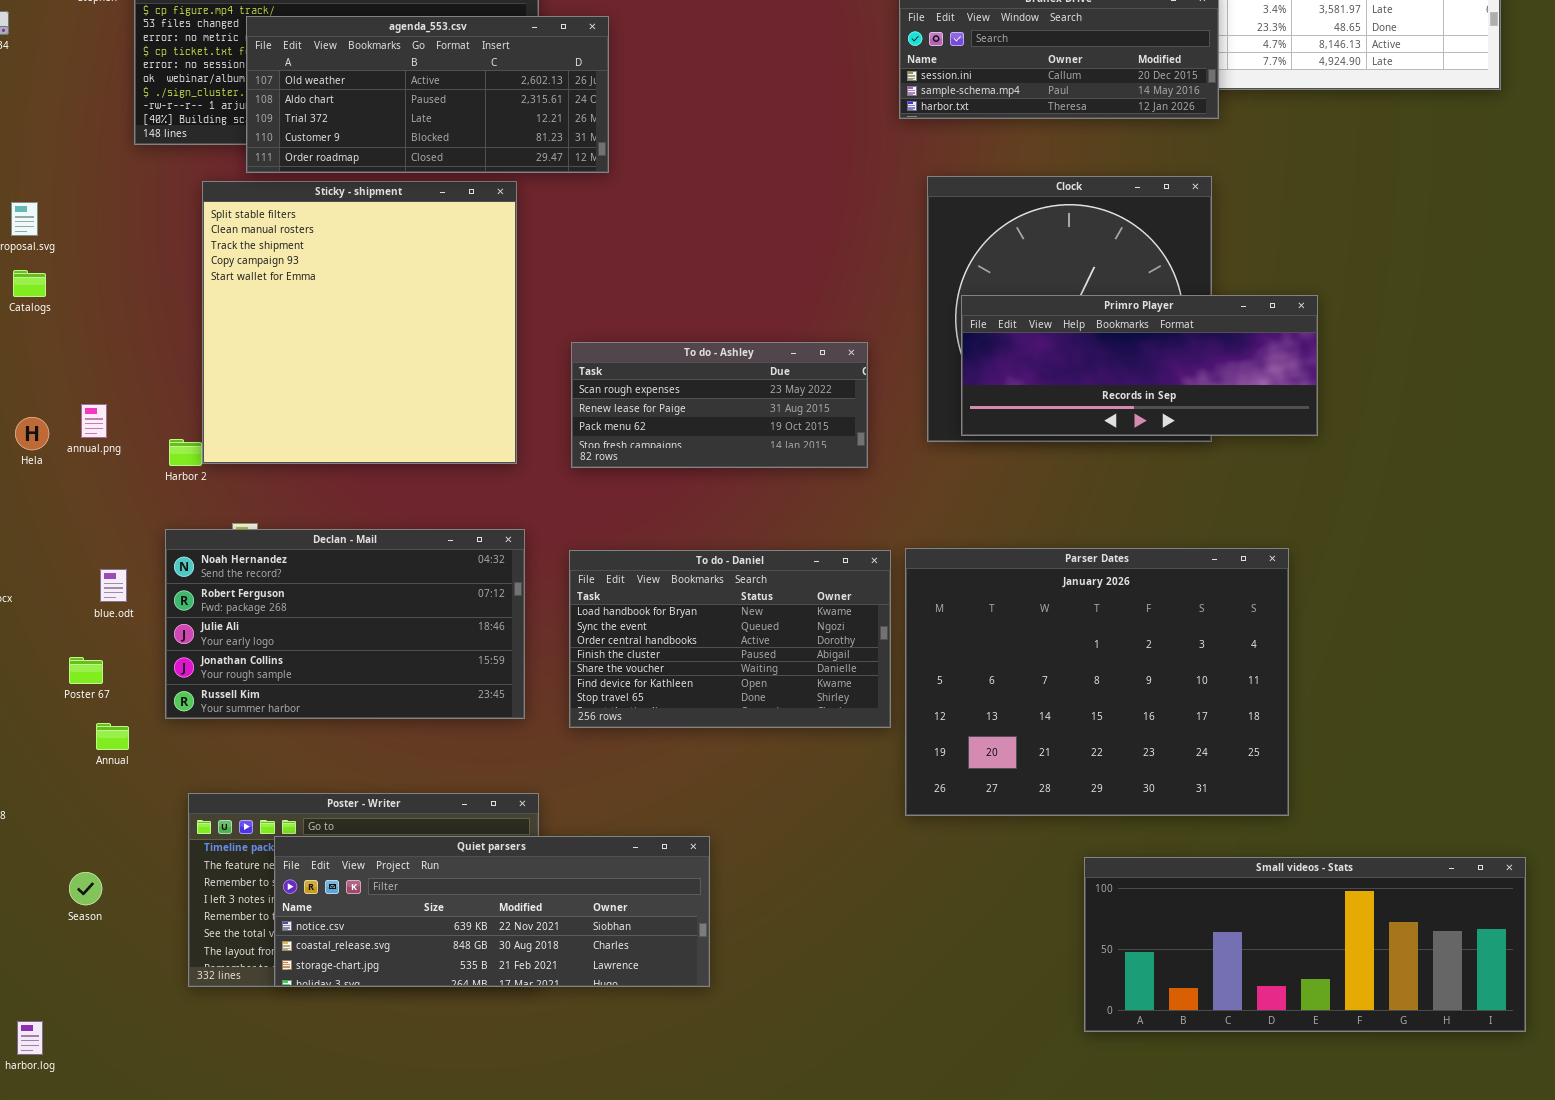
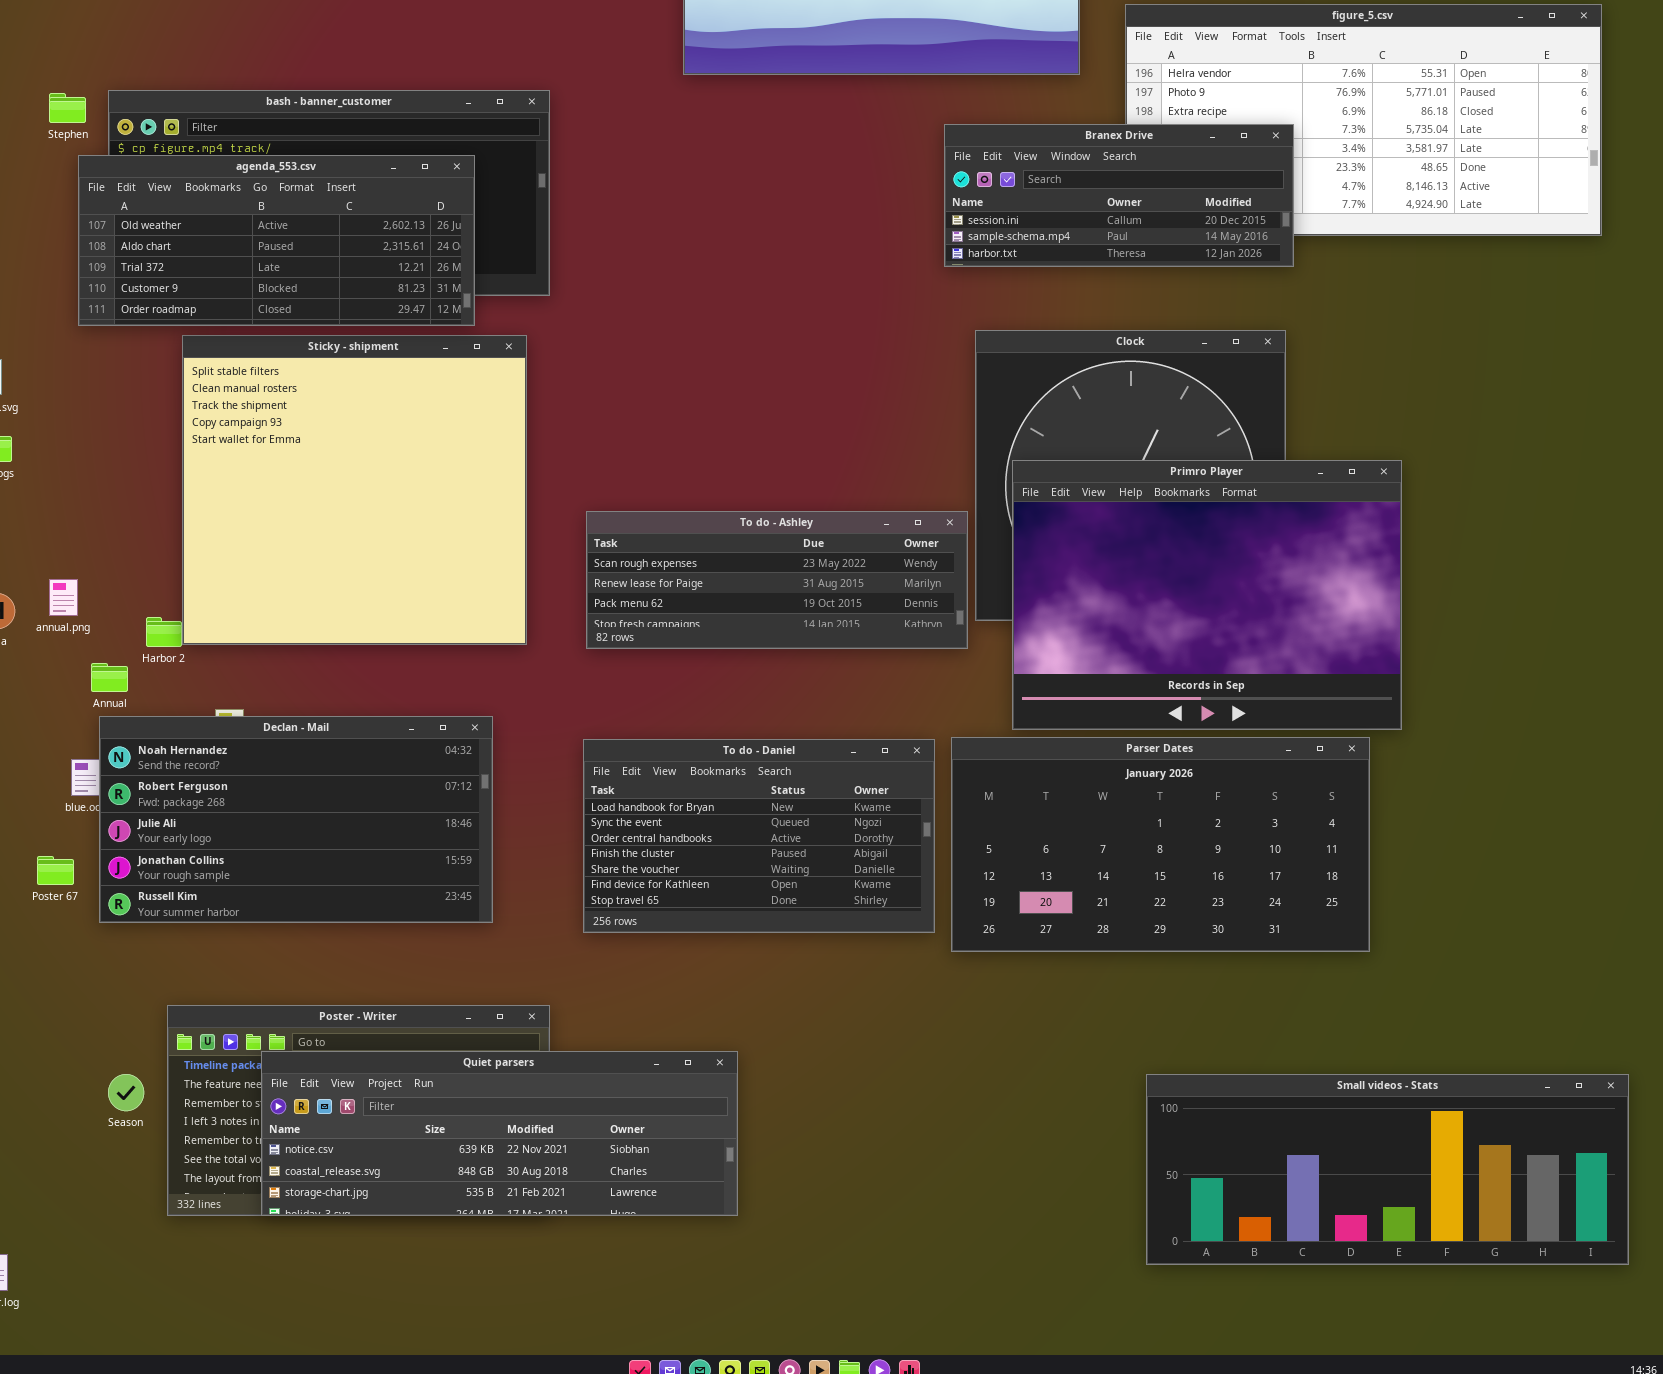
agenda_553.csv: [246,16,609,173] -> [78,155,475,326], moved
Primro Player: [961,295,1318,436] -> [1012,460,1402,730], resized
To do - Ashley: [571,342,868,468] -> [586,511,968,649], resized
Declan - Mail: [165,529,525,719] -> [99,716,493,923], moved
Parser Dates: [905,548,1289,816] -> [951,737,1370,952], resized
Annual: [96,723,129,750] -> [91,663,128,692], moved
Season: [69,872,102,905] -> [108,1074,144,1111], moved

